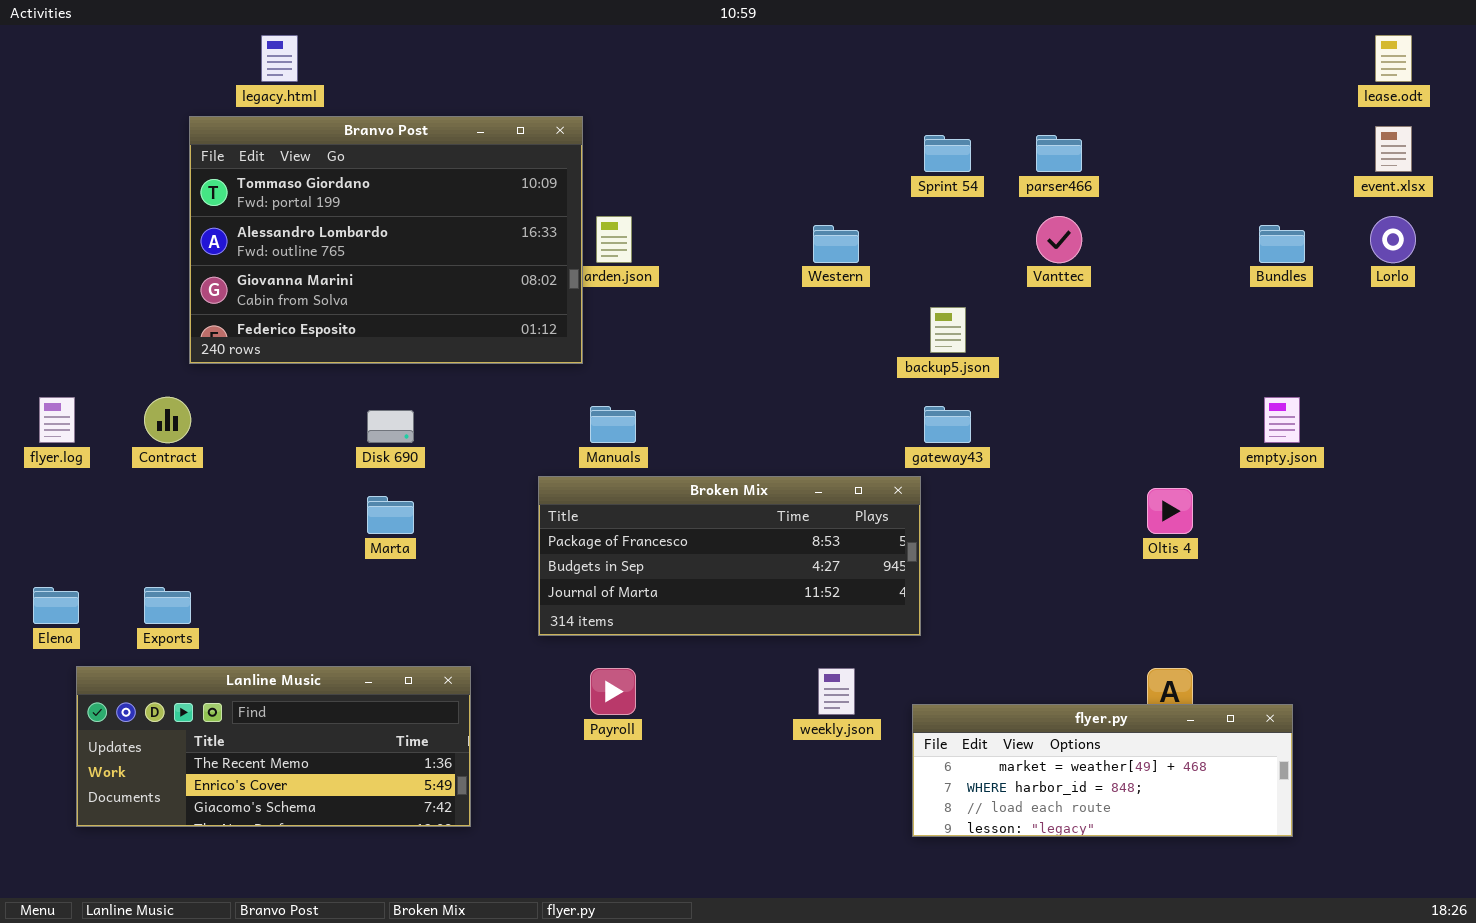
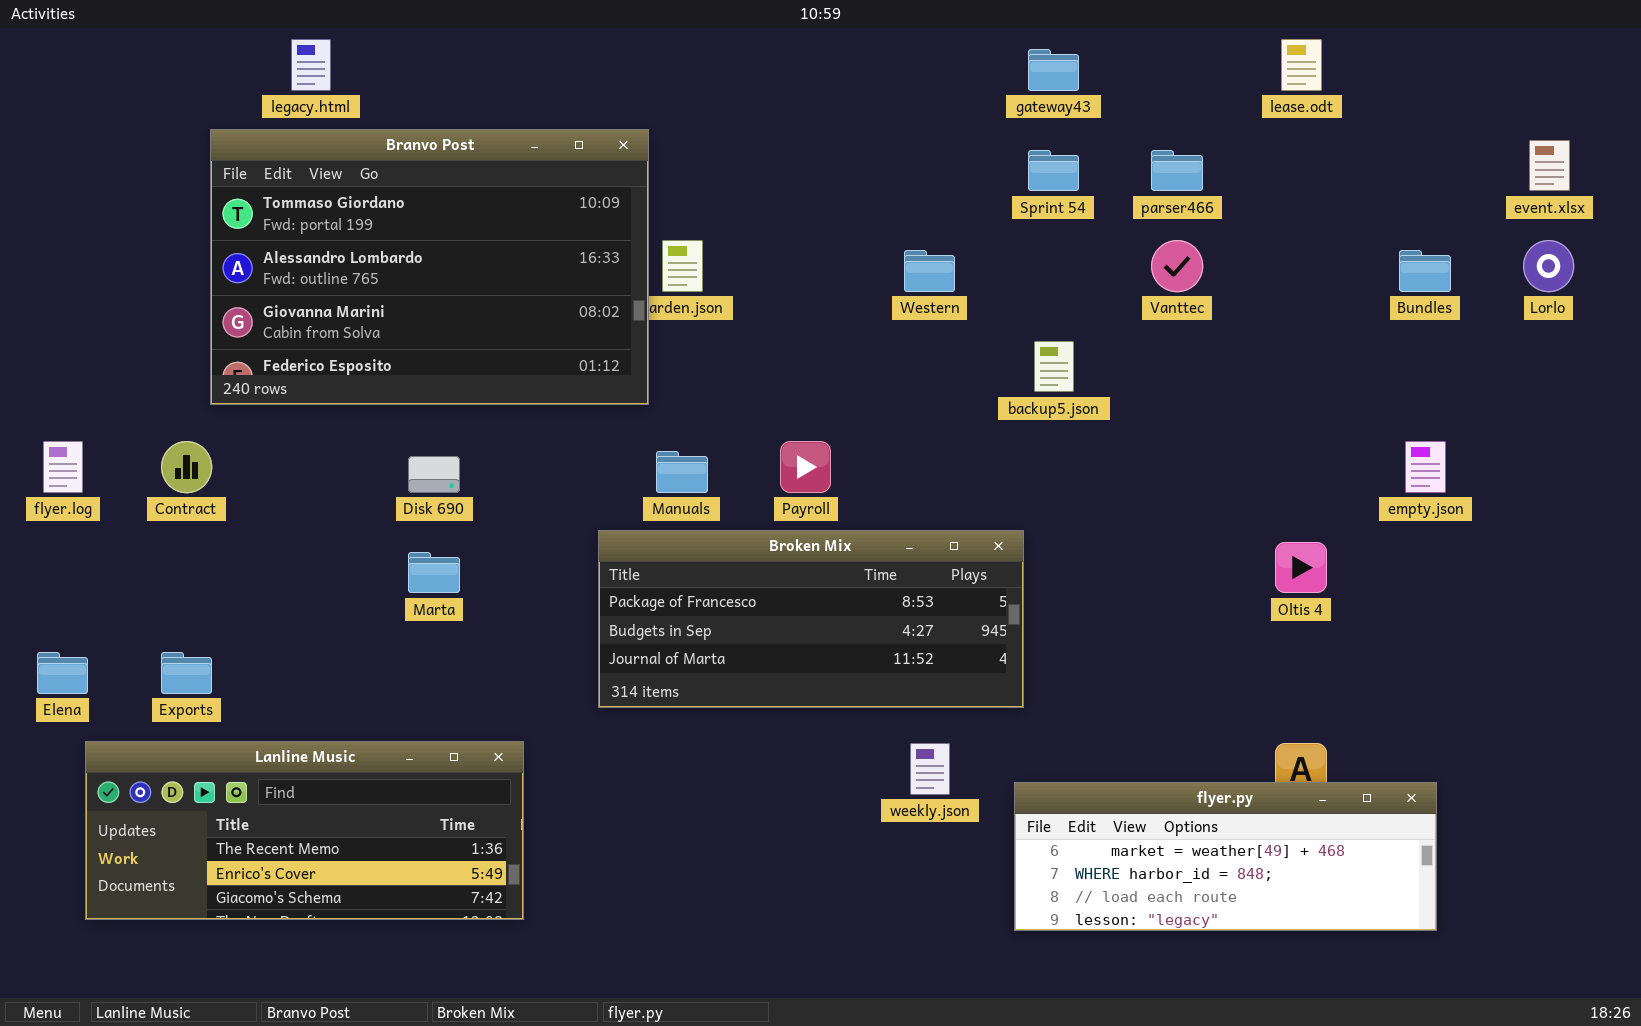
lease.odt: [1375,35,1412,82] -> [1281,39,1322,91], moved
gateway43: [924,406,971,443] -> [1028,49,1079,91], moved
Payroll: [590,668,636,715] -> [780,441,831,493], moved

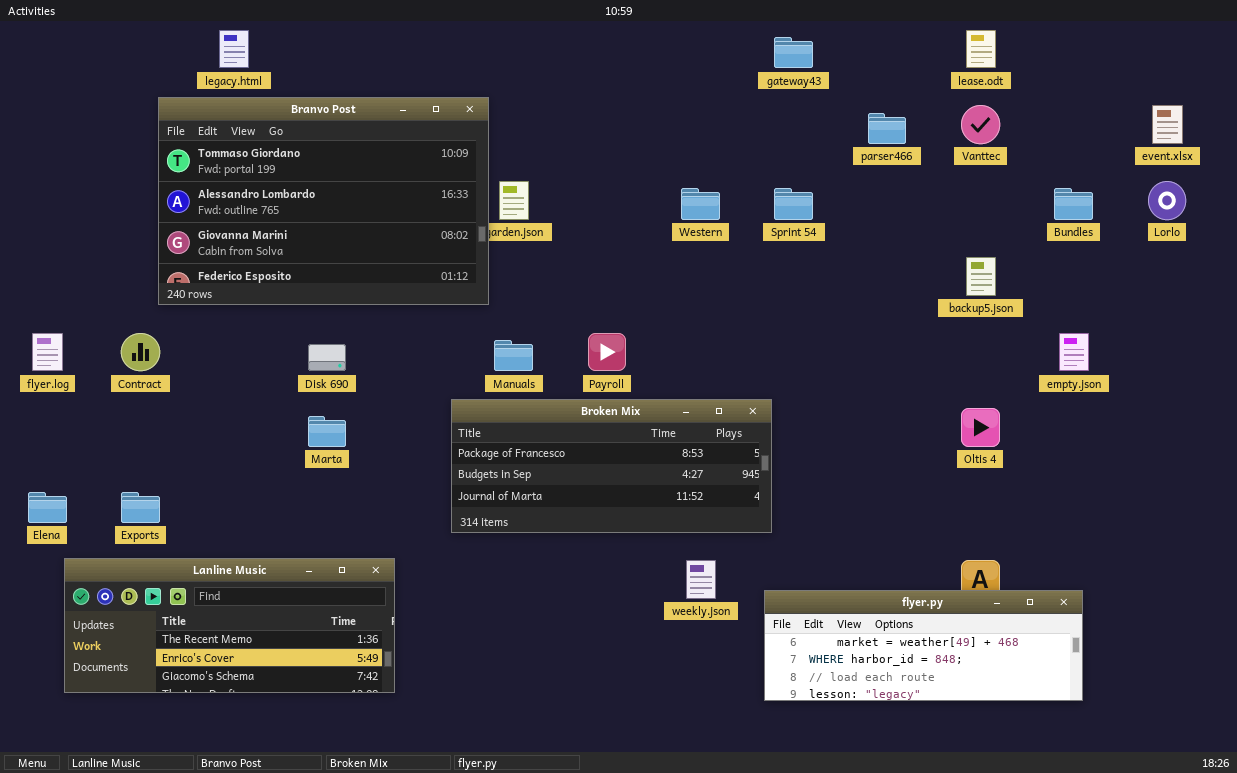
Sprint 54: [1028,150,1079,191] -> [774,188,813,220], moved
Vanttec: [1151,240,1203,292] -> [961,105,1000,144], moved
backup5.json: [1034,341,1074,392] -> [966,257,996,296], moved

